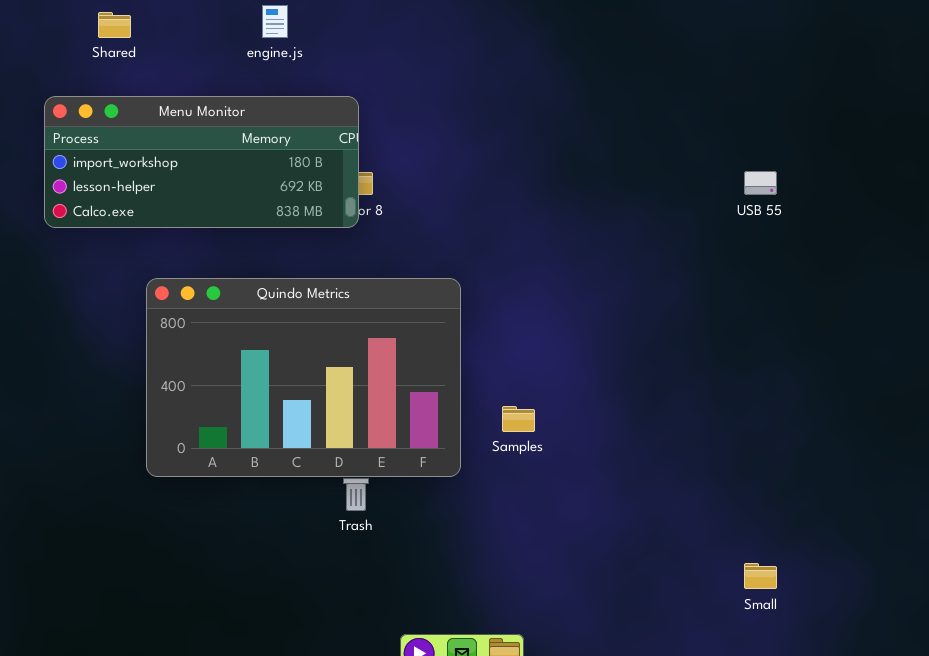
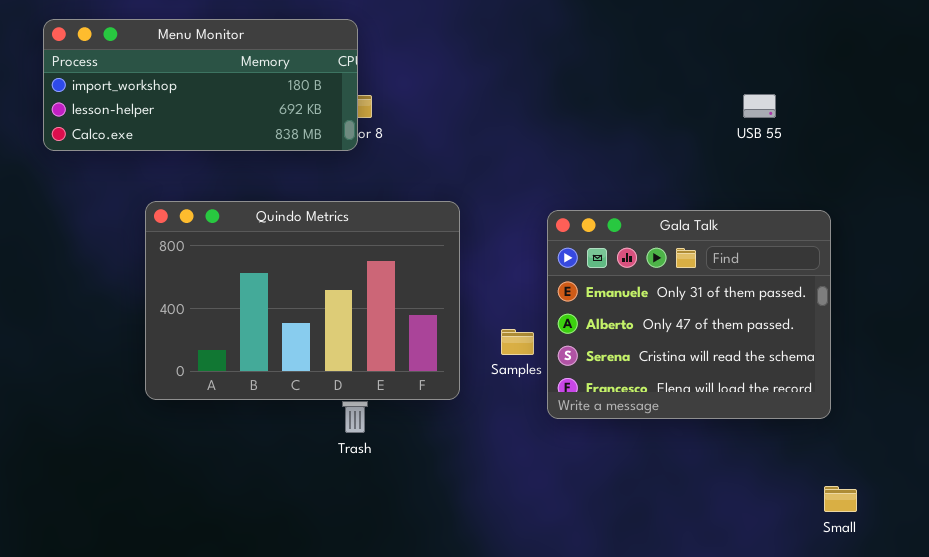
Gala Talk: none -> [547,210,831,419], opened
Small: [744,563,777,589] -> [824,486,857,512], moved

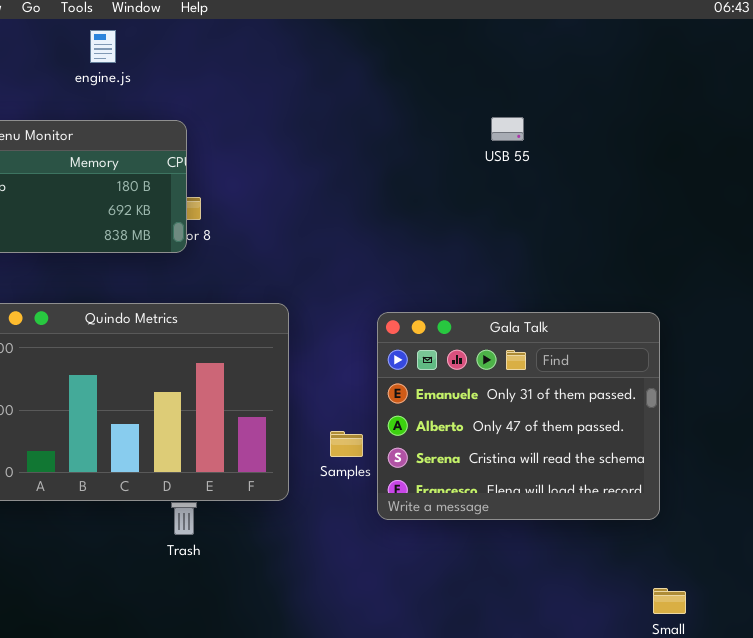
USB 55: [743,94,776,118] -> [491,117,524,141], moved

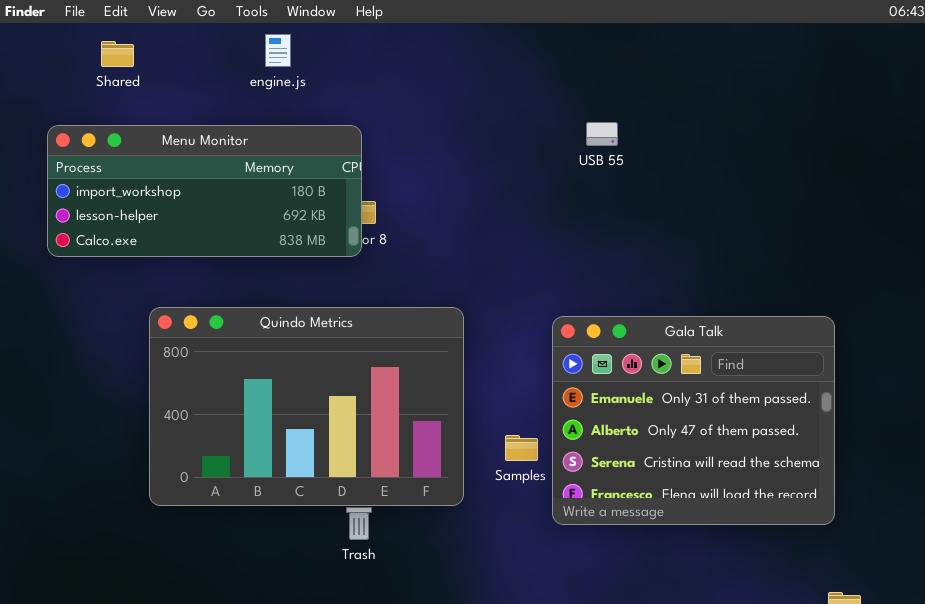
USB 55: [491,117,524,141] -> [586,122,618,146], moved

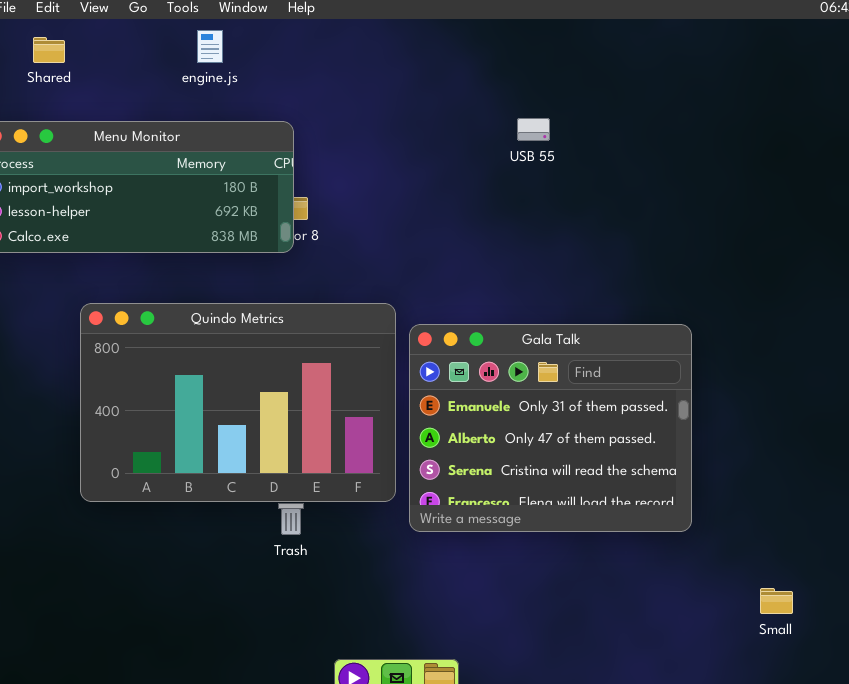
Gala Talk: [552,316,835,525] -> [409,324,692,532], moved

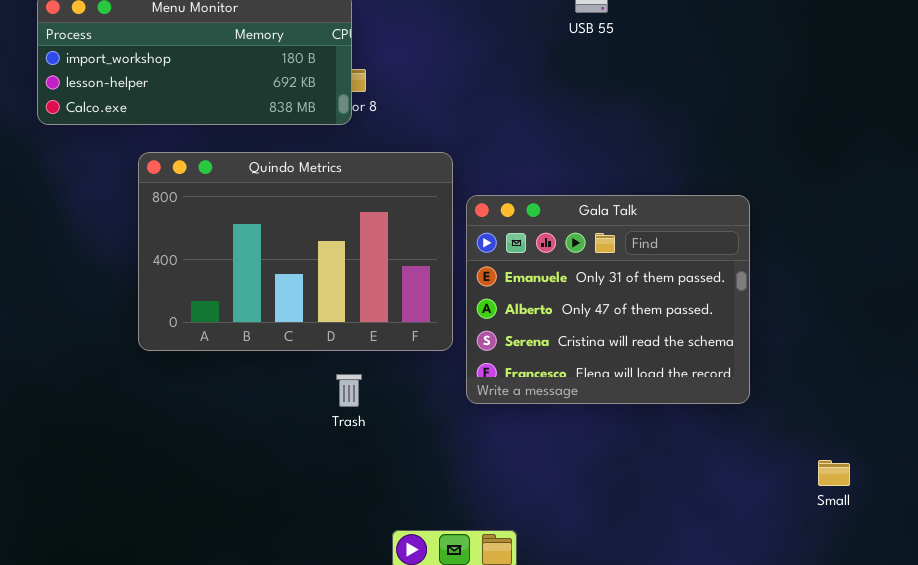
Quindo Metrics: [80,303,396,502] -> [138,152,453,351], moved

